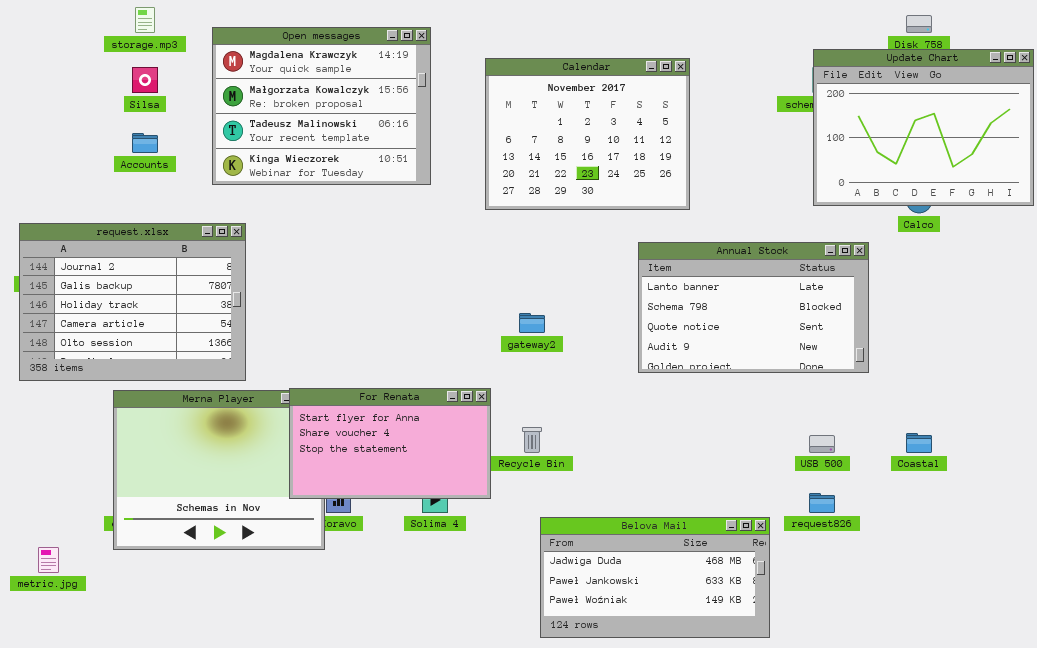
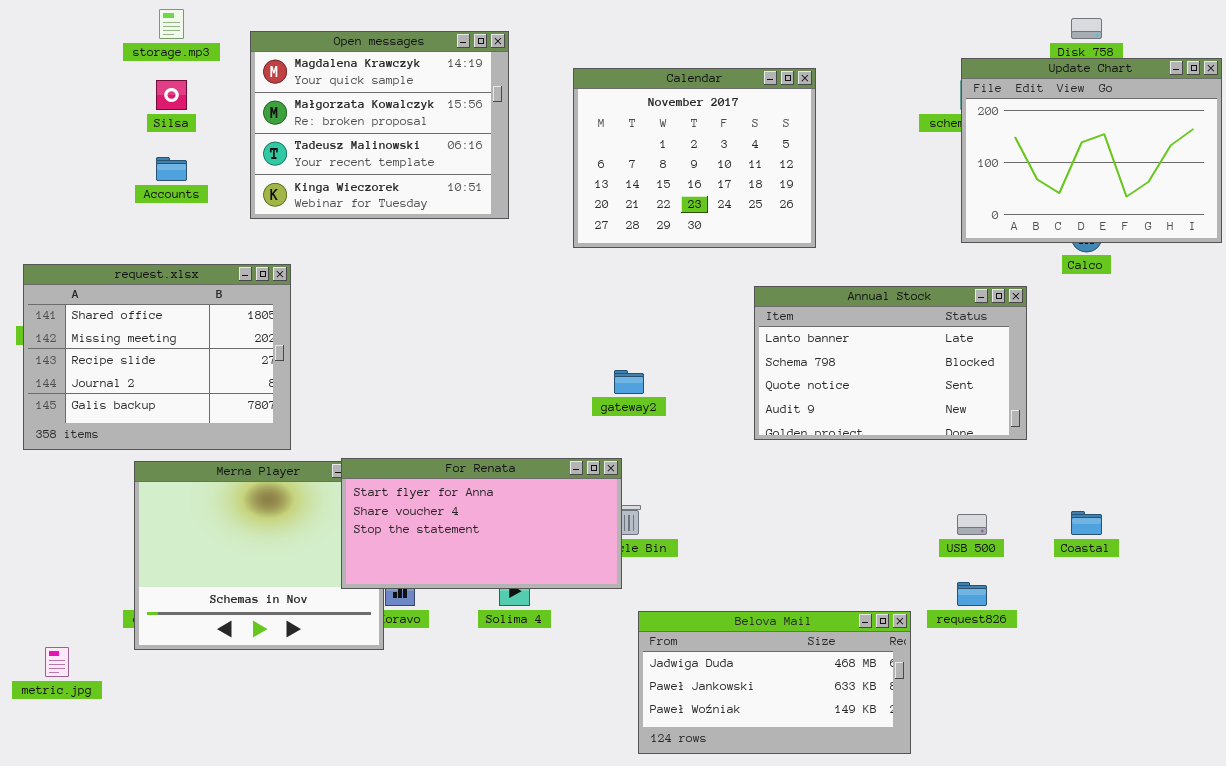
request.xlsx: [19,223,246,381] -> [23,264,291,450], scrolled up 3 rows
For Renata: [289,388,491,499] -> [341,458,622,589], resized

